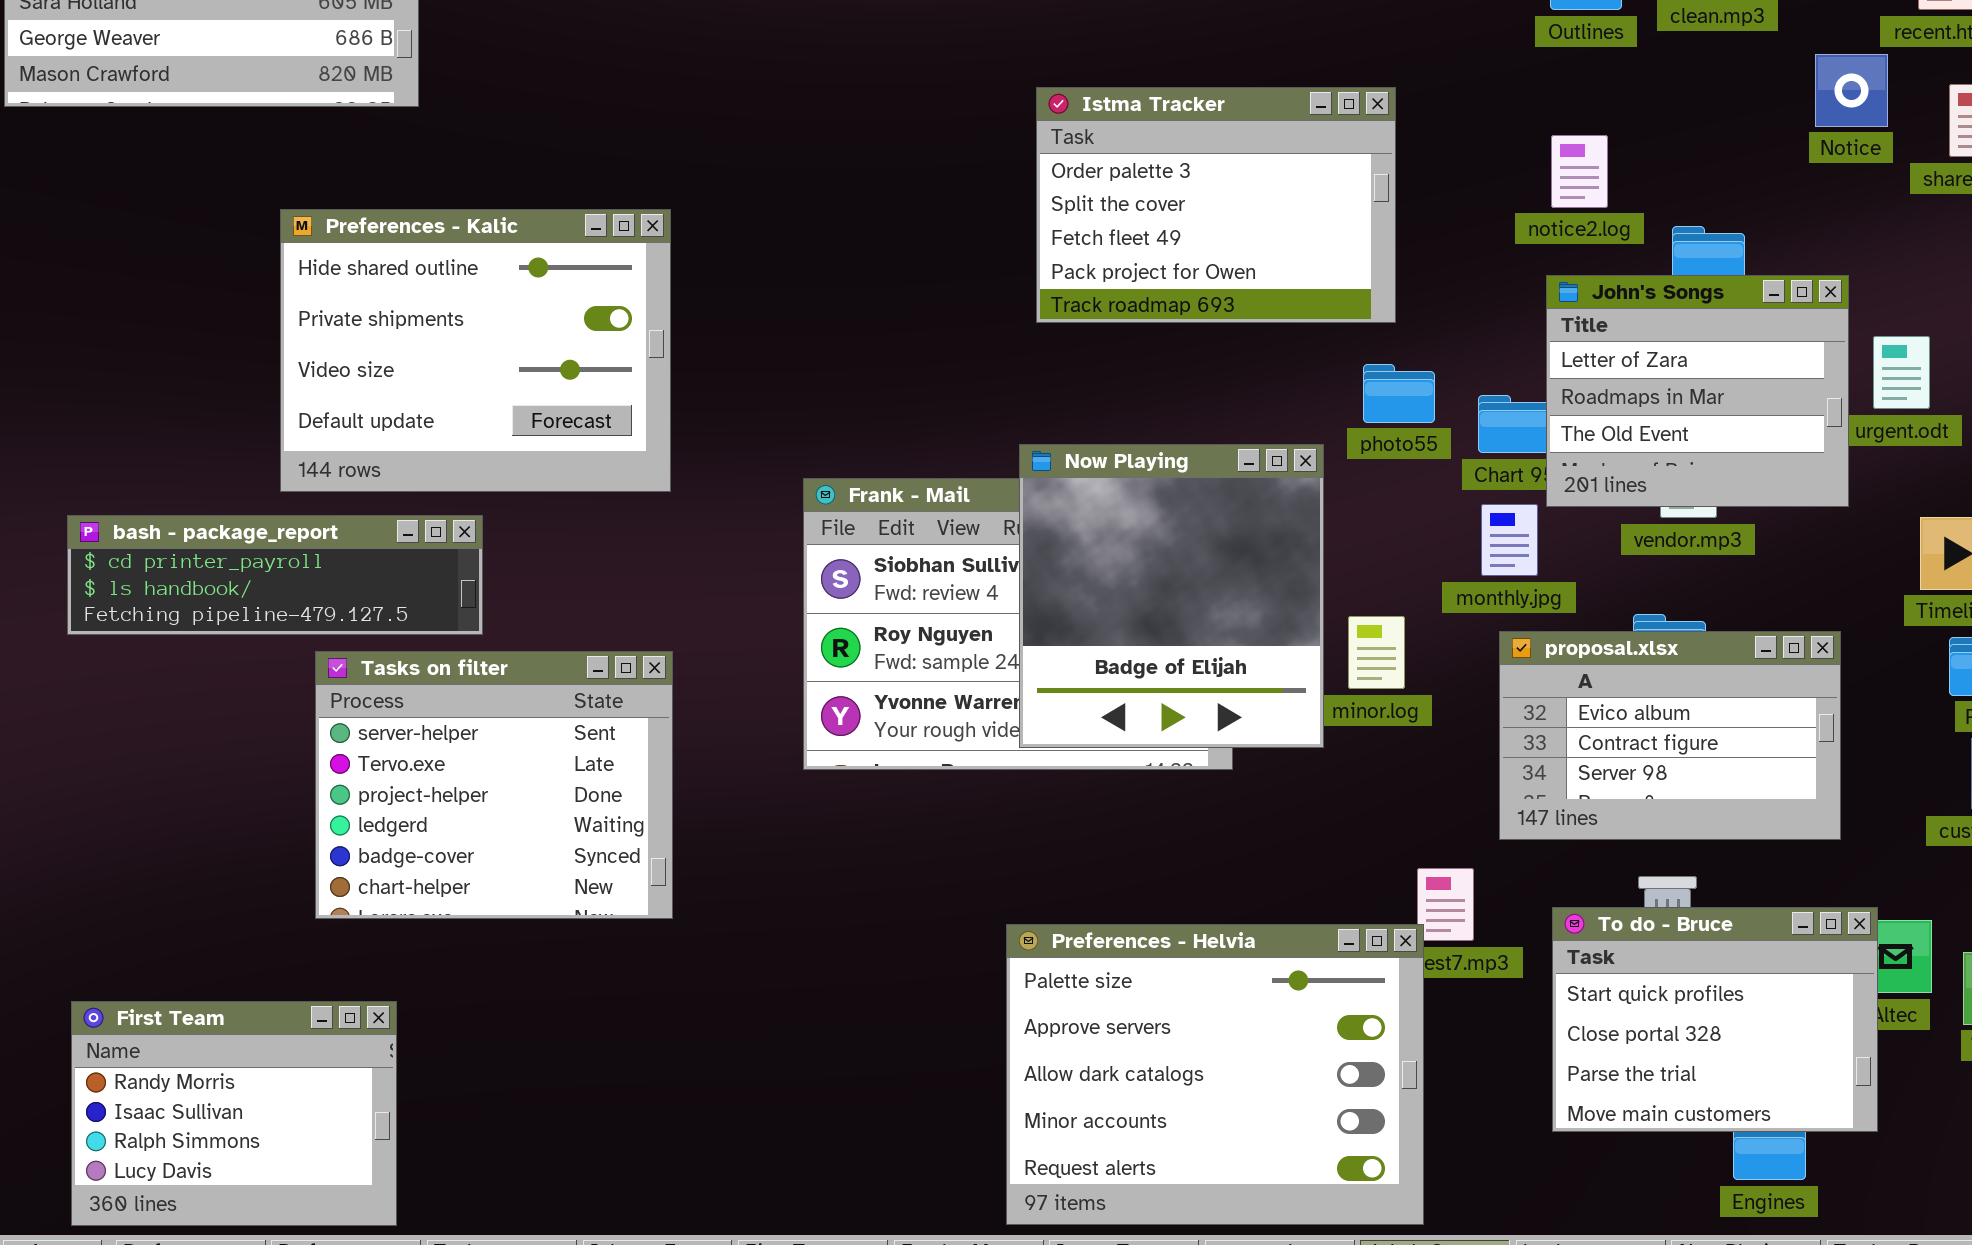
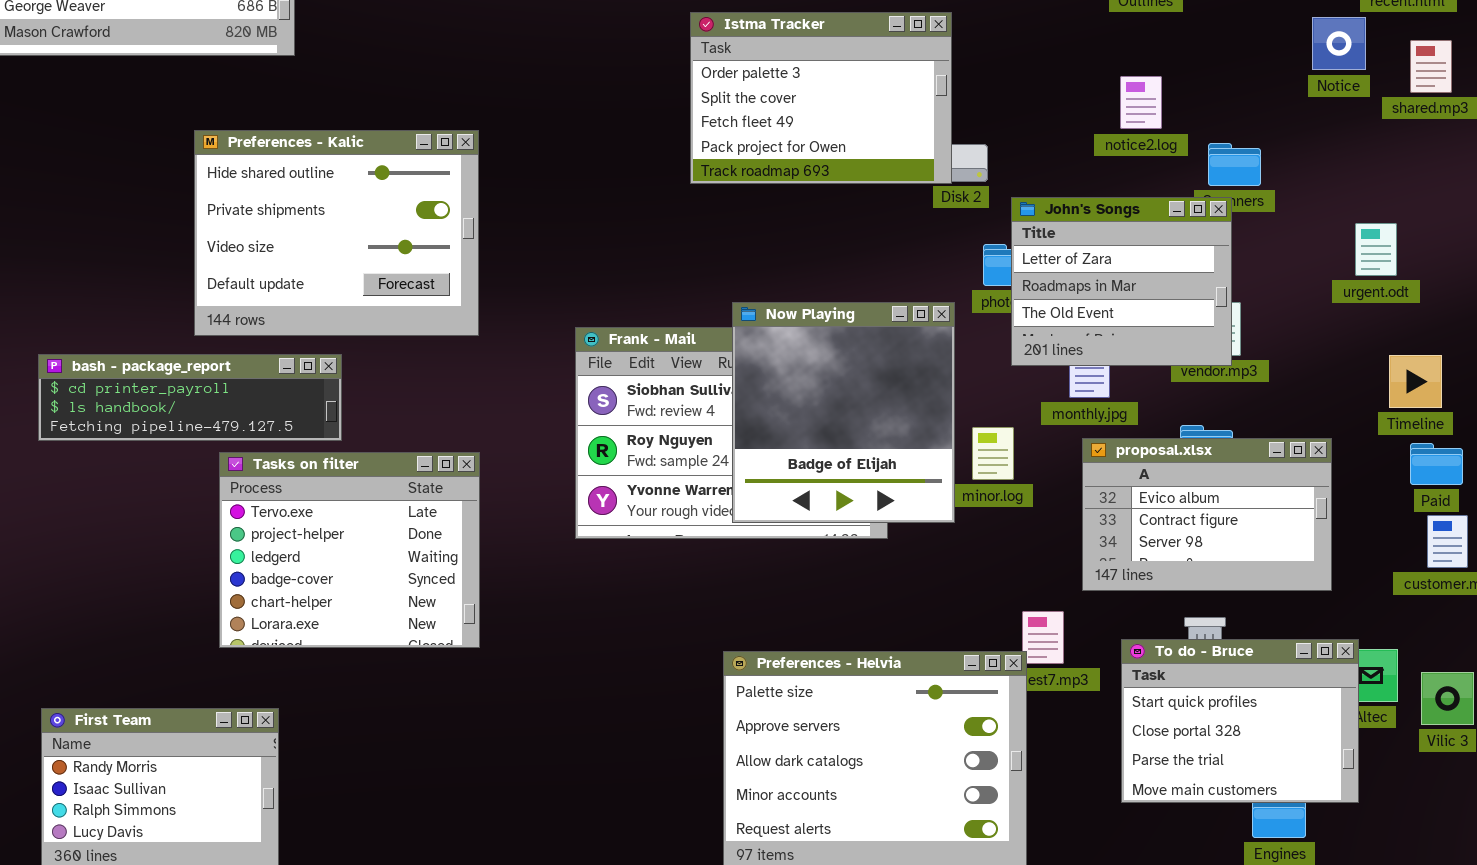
Istma Tracker: [1036,87,1396,323] -> [690,12,952,184], moved
John's Songs: [1546,275,1849,507] -> [1011,197,1232,366], moved
Tasks on filter: [315,651,673,919] -> [219,452,480,648], scrolled down 1 row

